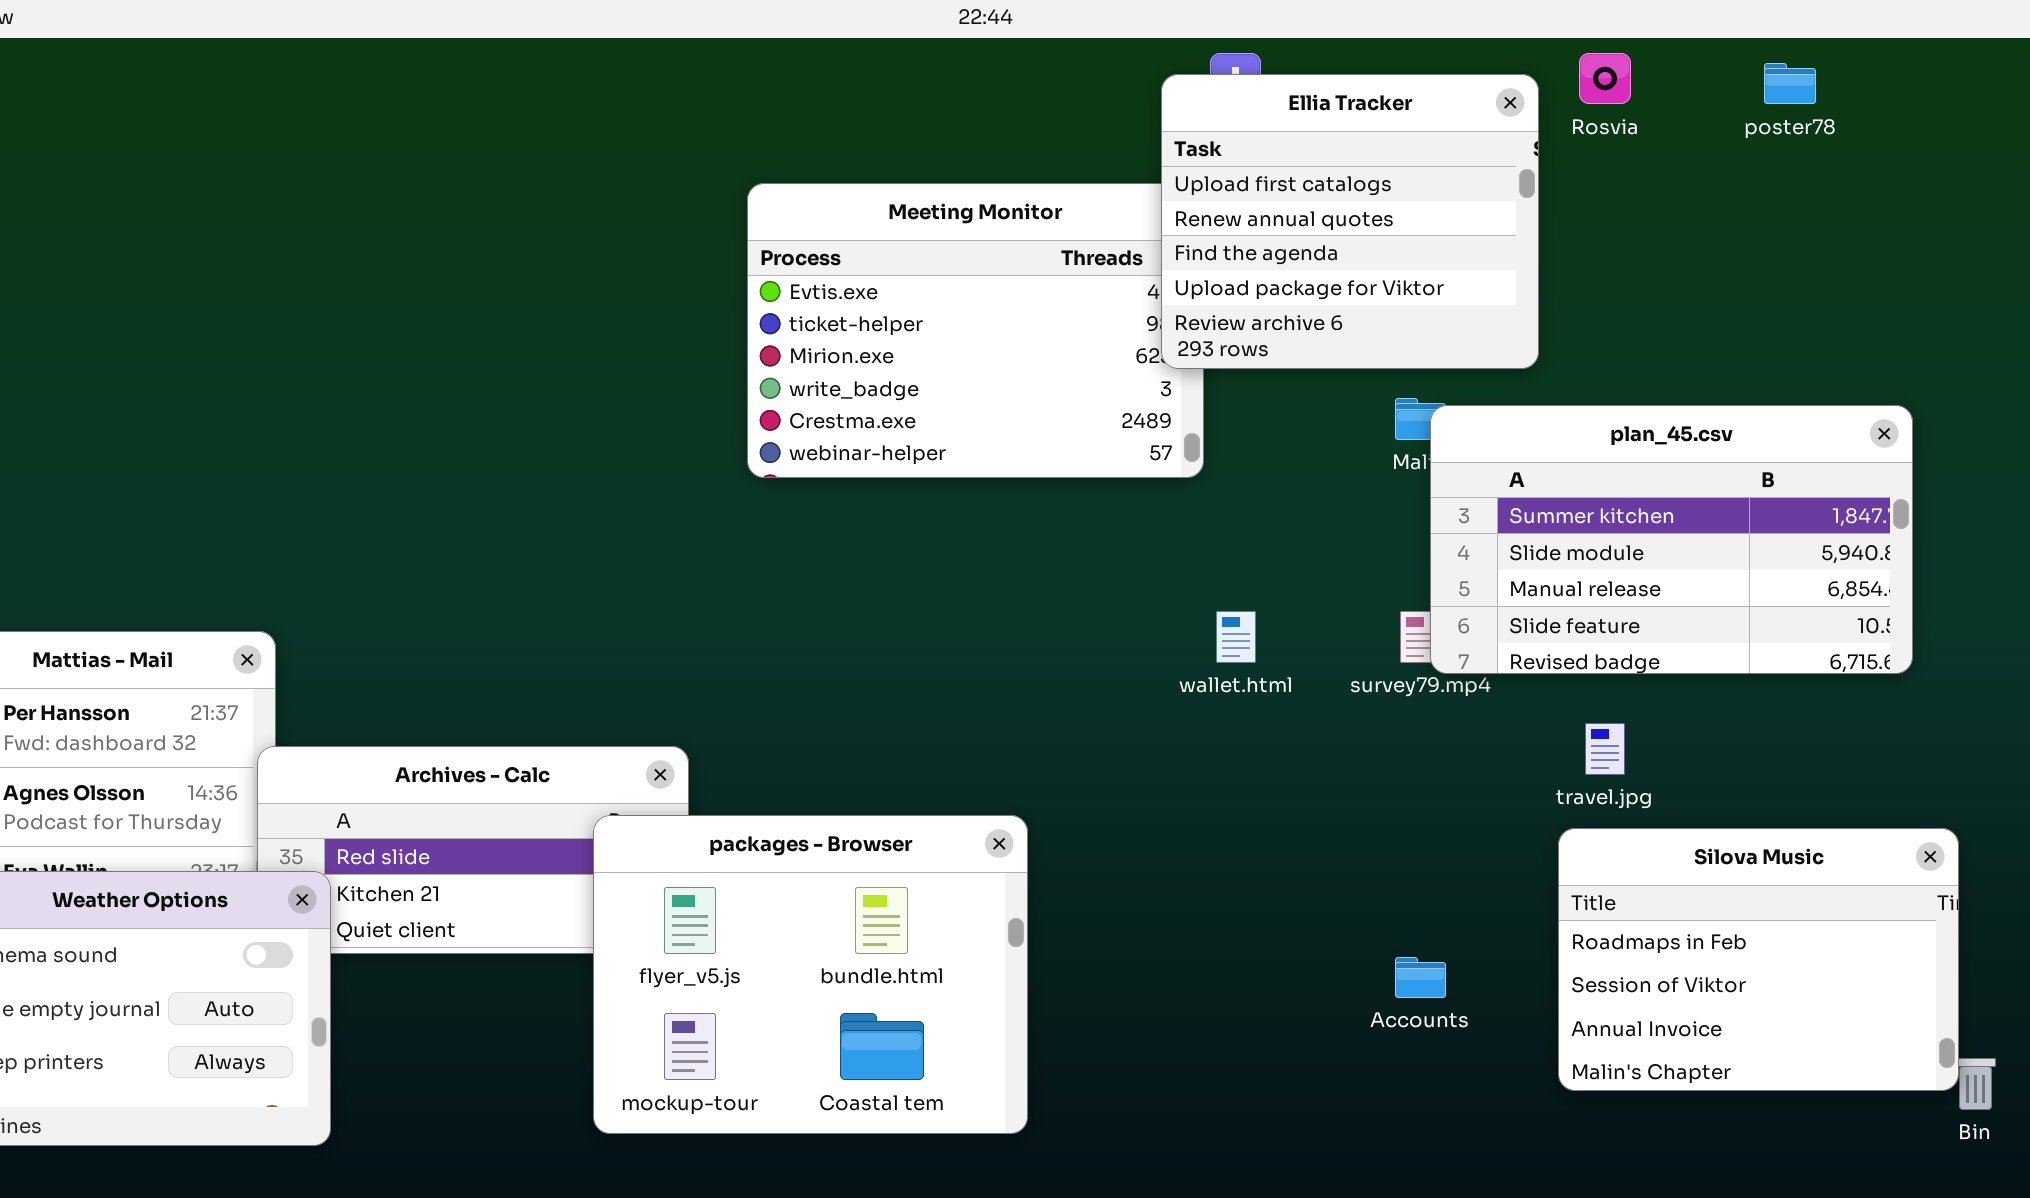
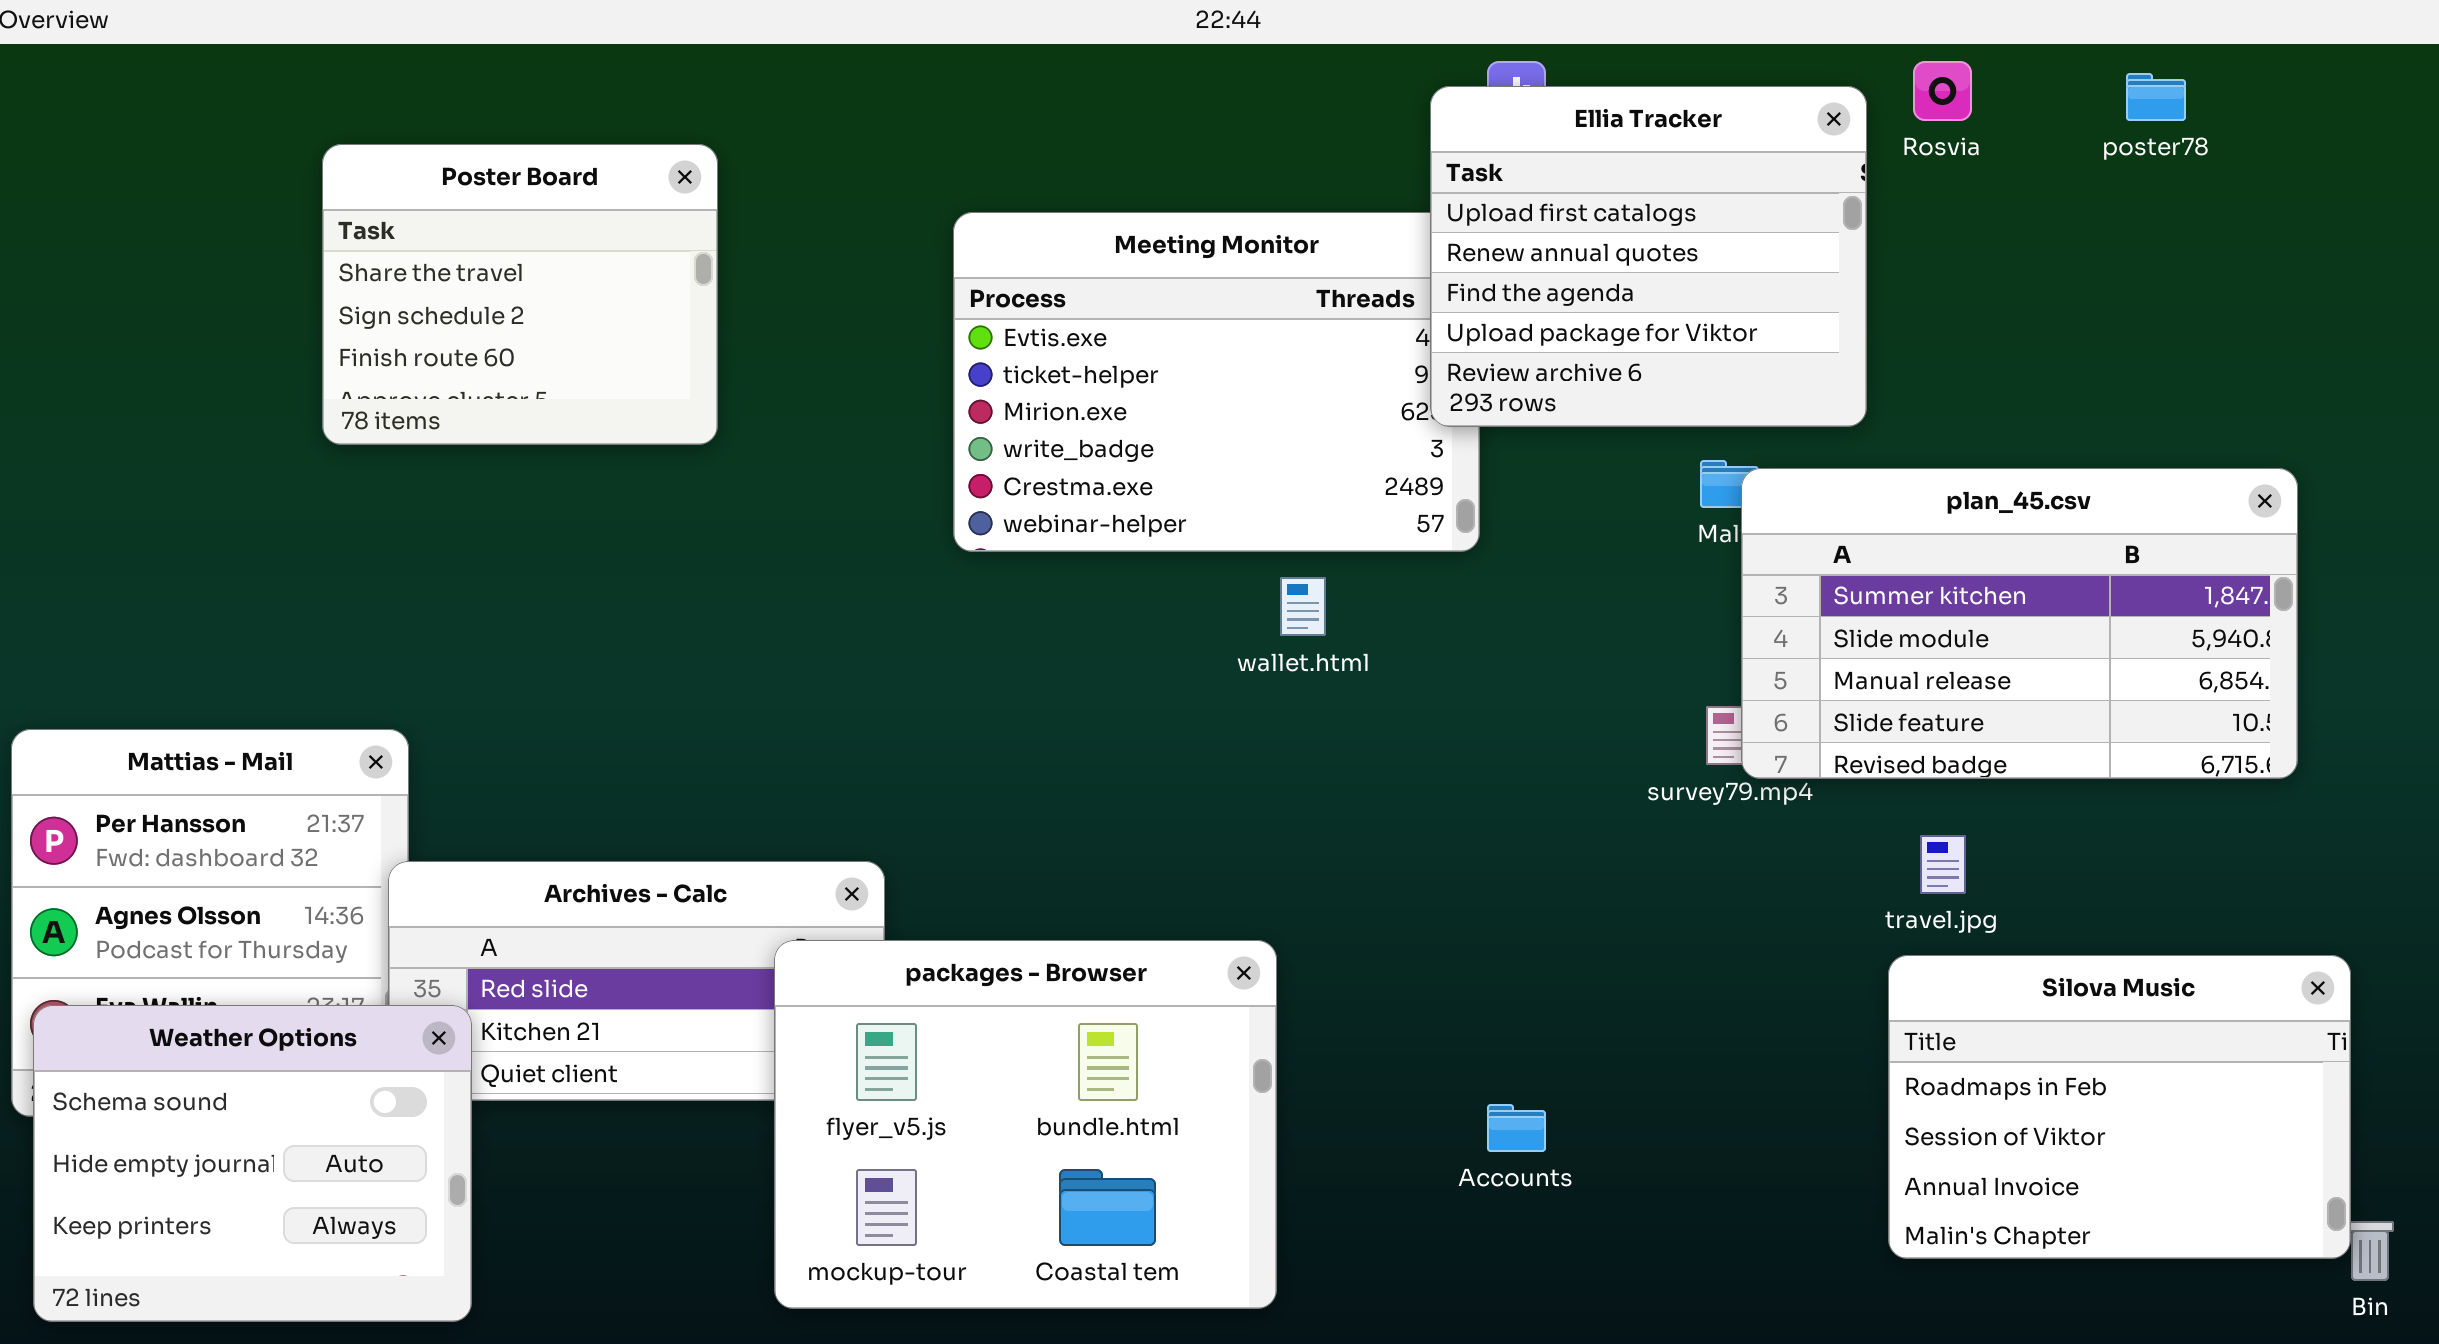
Poster Board: none -> [322,144,718,445], opened
wallet.html: [1216,611,1256,663] -> [1280,577,1326,636], moved
Accounts: [1395,957,1446,998] -> [1487,1104,1546,1152], moved

